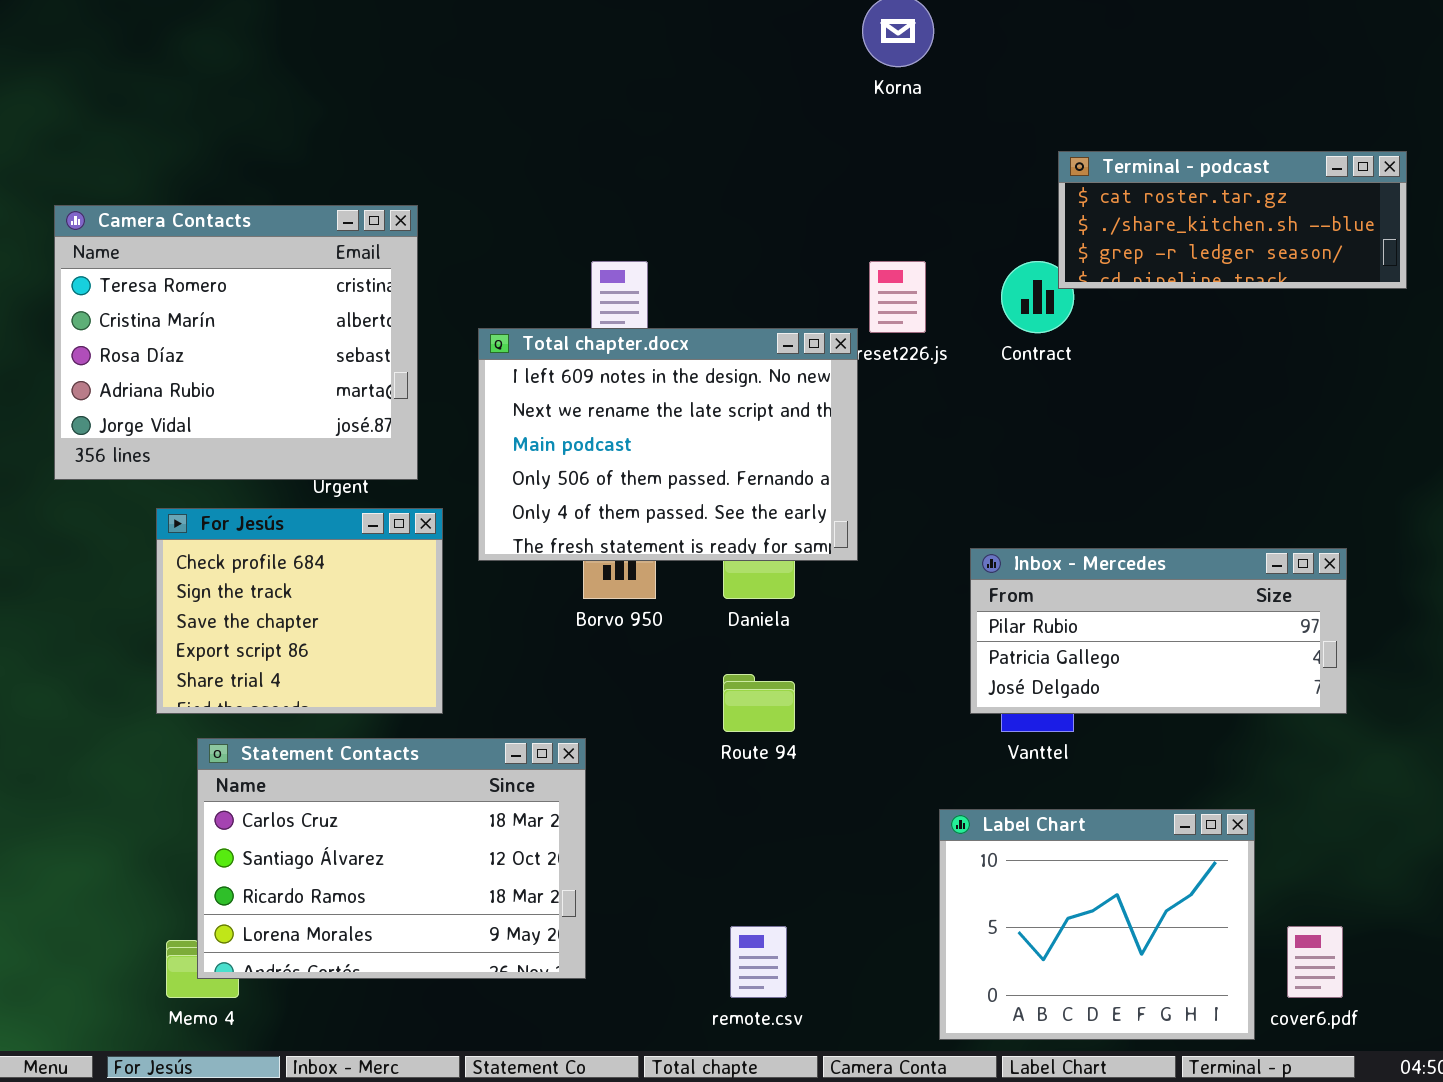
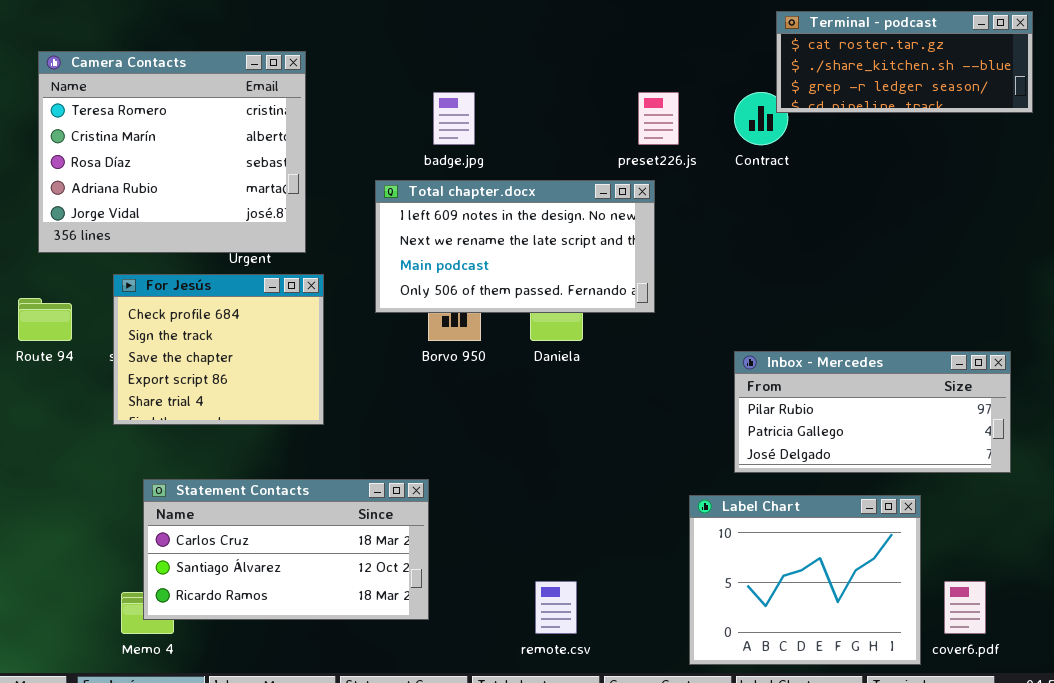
Total chapter.docx: [478,328,858,561] -> [375,180,655,313], moved, resized
Inbox - Mercedes: [970,548,1347,714] -> [734,351,1011,473], moved
Route 94: [723,674,795,732] -> [18,298,72,341], moved
Statement Contacts: [197,738,586,979] -> [143,479,429,620], resized

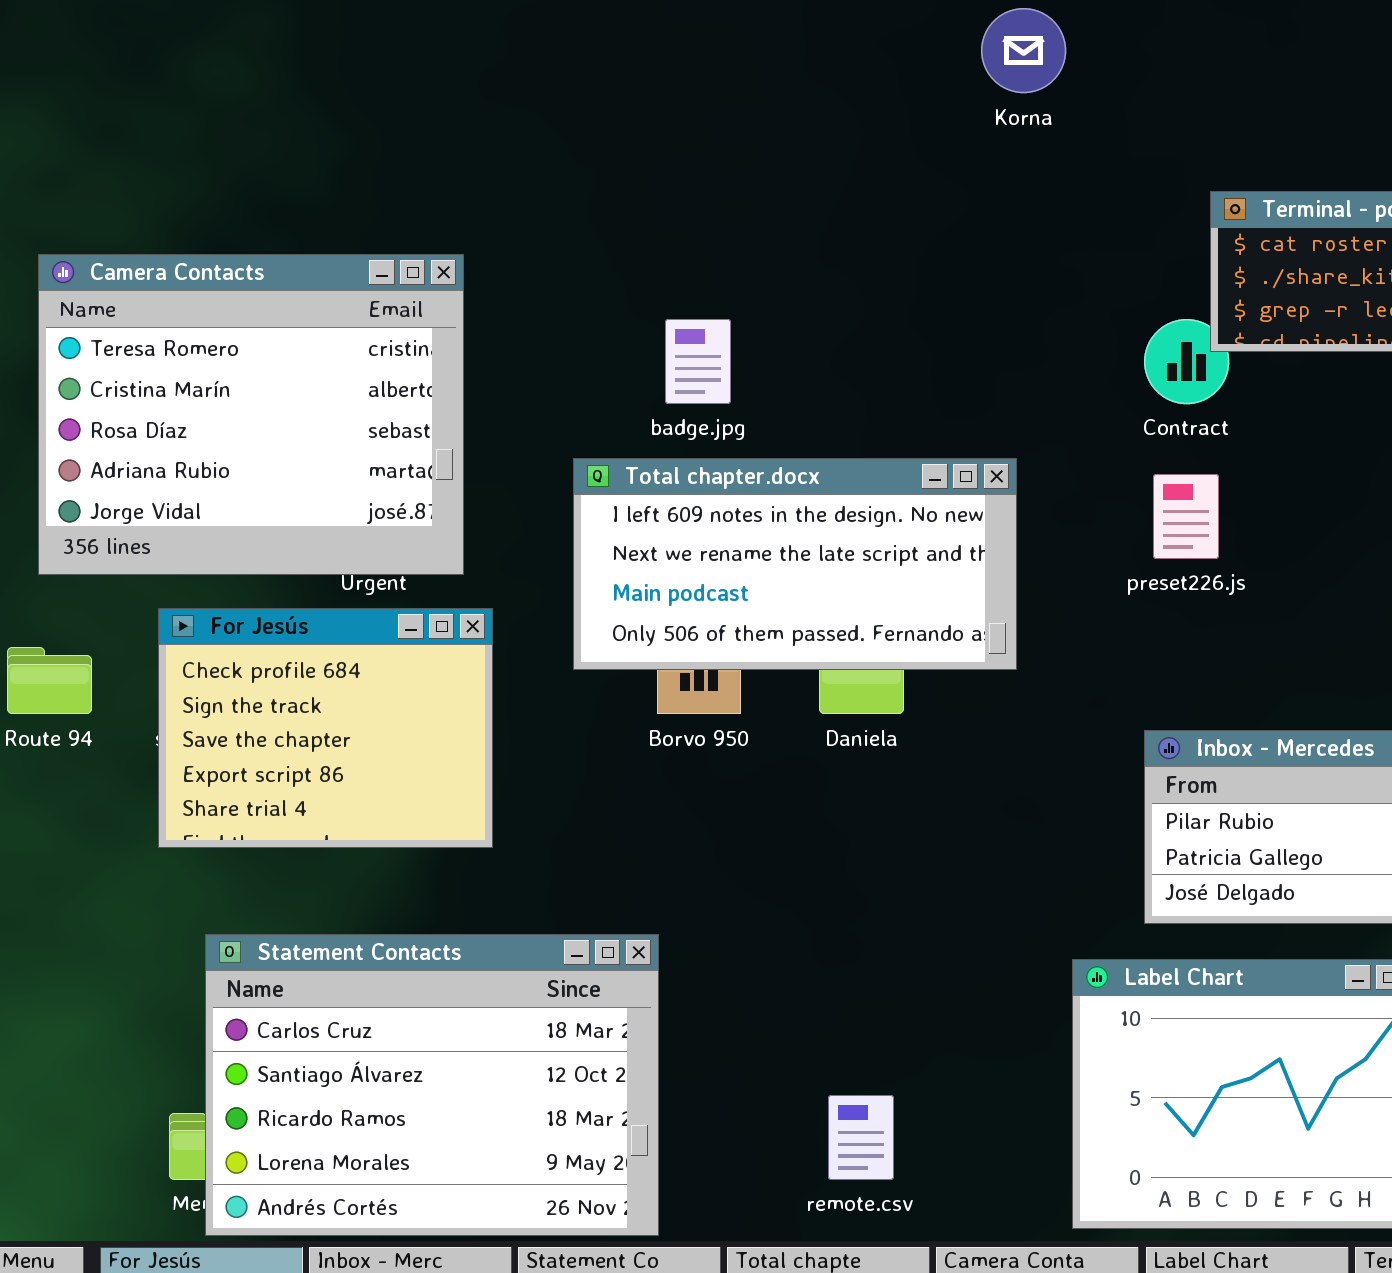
preset226.js: [638,92,679,145] -> [1153,474,1219,559], moved
Statement Contacts: [143,479,429,620] -> [205,934,659,1236], resized

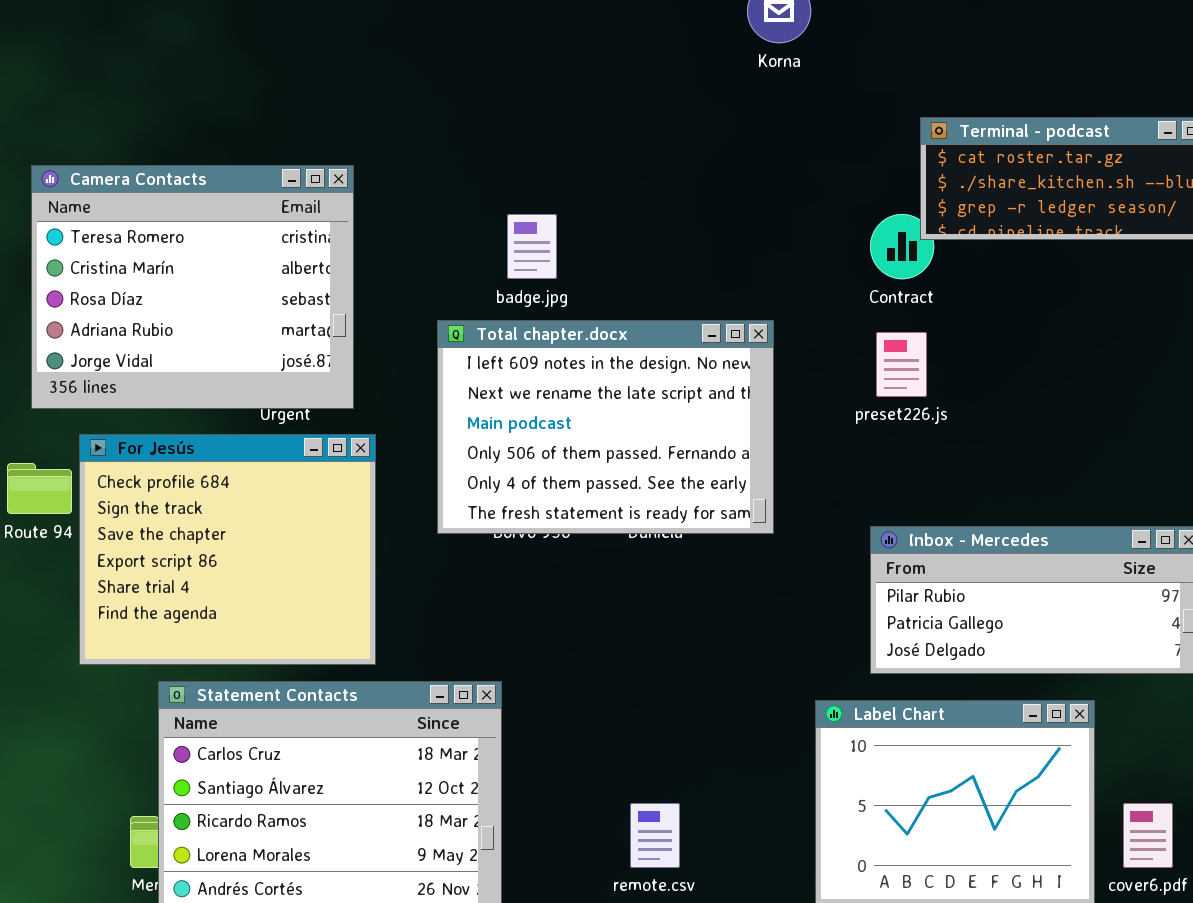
Total chapter.docx: [573,458,1017,670] -> [437,320,774,534], resized
For Jesús: [158,608,493,848] -> [79,434,376,665], resized

